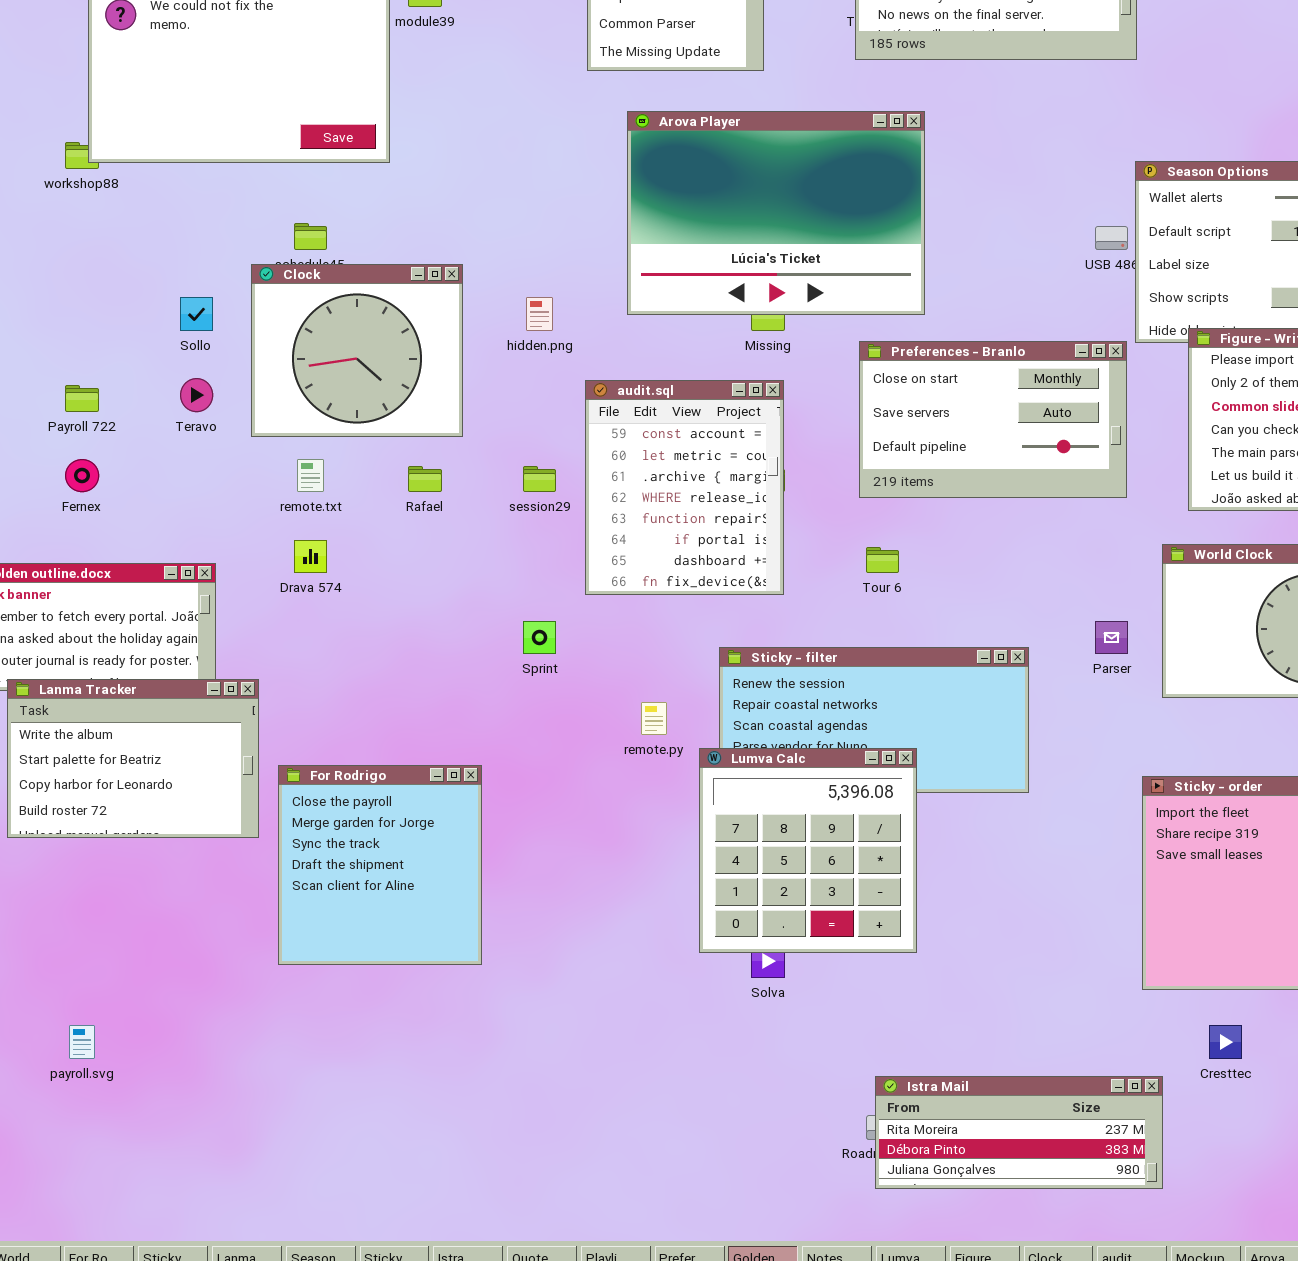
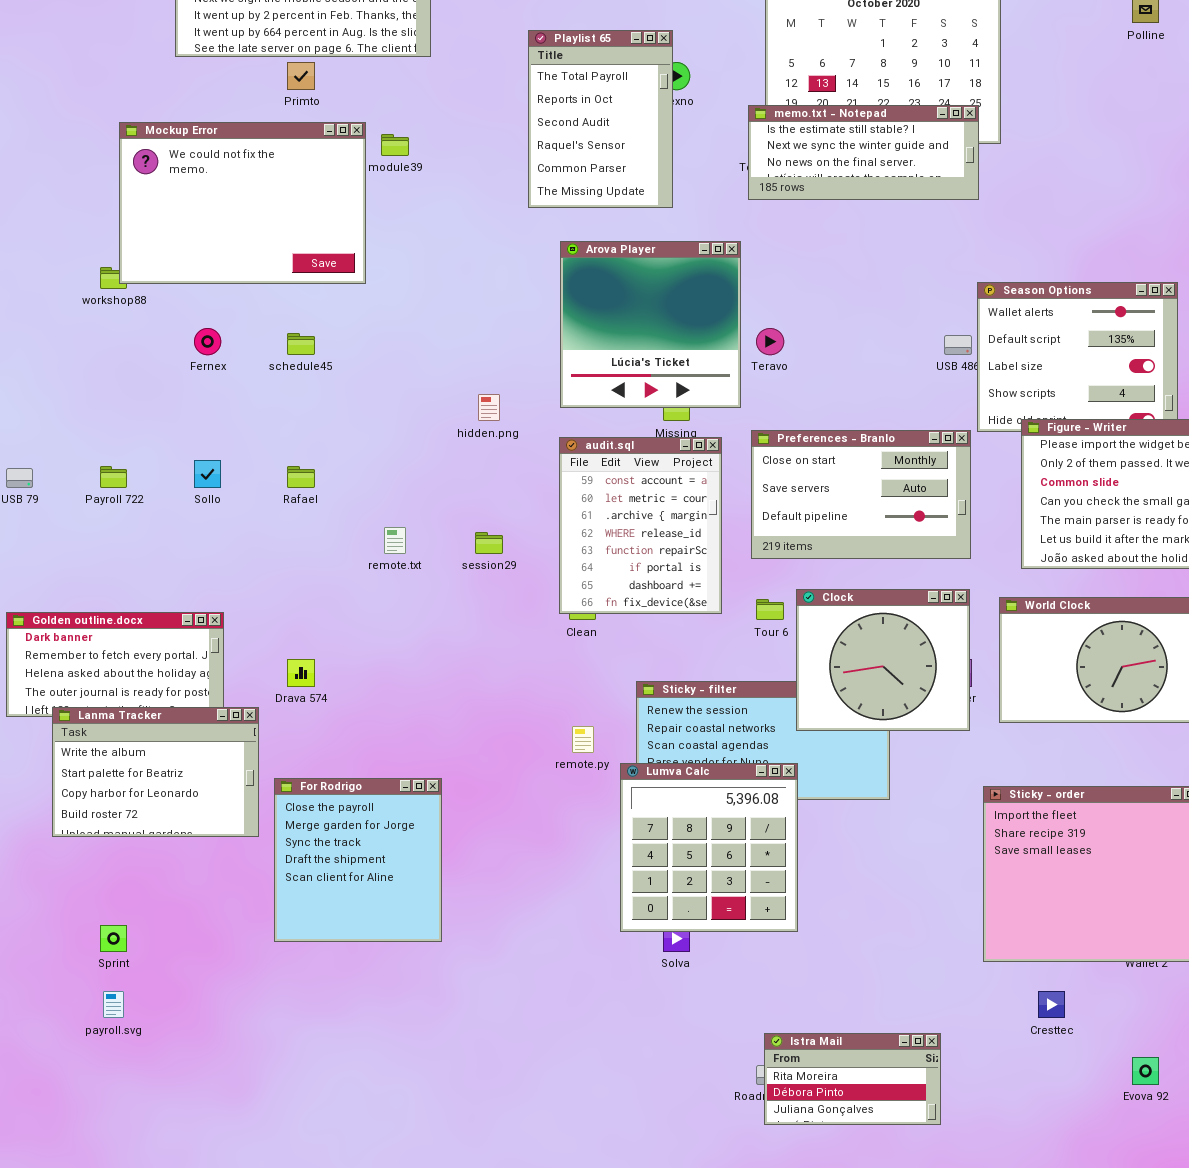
Arova Player: [627,111,925,315] -> [560,241,741,408], resized
Clock: [251,264,463,437] -> [796,589,970,731], moved
Sollo: [180,297,213,331] -> [194,460,221,488], moved
Teravo: [180,378,213,412] -> [756,328,784,355], moved
audit.sql: [585,380,784,595] -> [559,437,722,614], moved
Fernex: [65,459,99,492] -> [194,328,221,355], moved
remote.txt: [297,459,324,492] -> [384,527,406,554], moved
Rafael: [408,466,442,492] -> [287,466,315,488], moved
Drava 574: [294,540,327,573] -> [287,659,315,687], moved
Sprint: [523,621,556,654] -> [100,925,127,952], moved
Istra Mail: [875,1076,1163,1189] -> [764,1033,941,1125], resized

